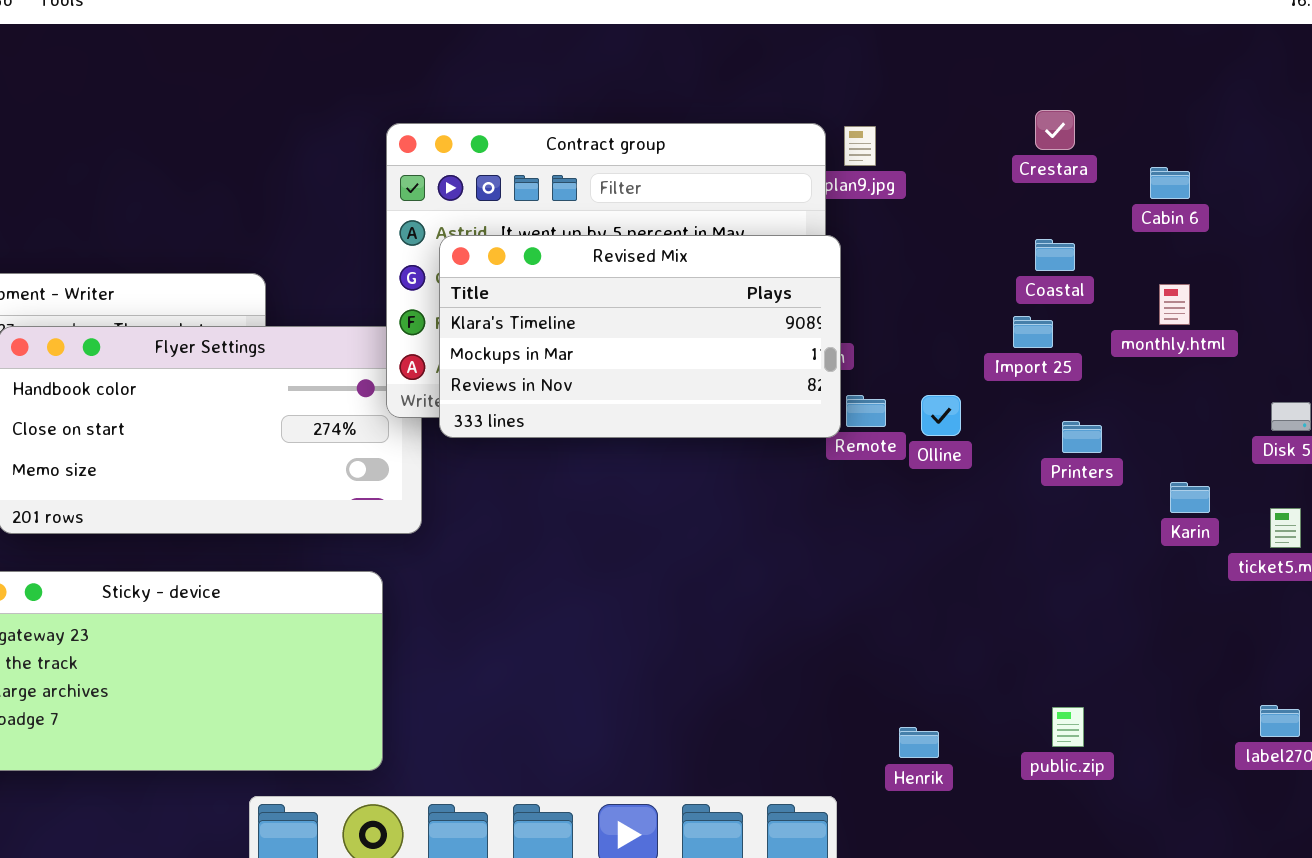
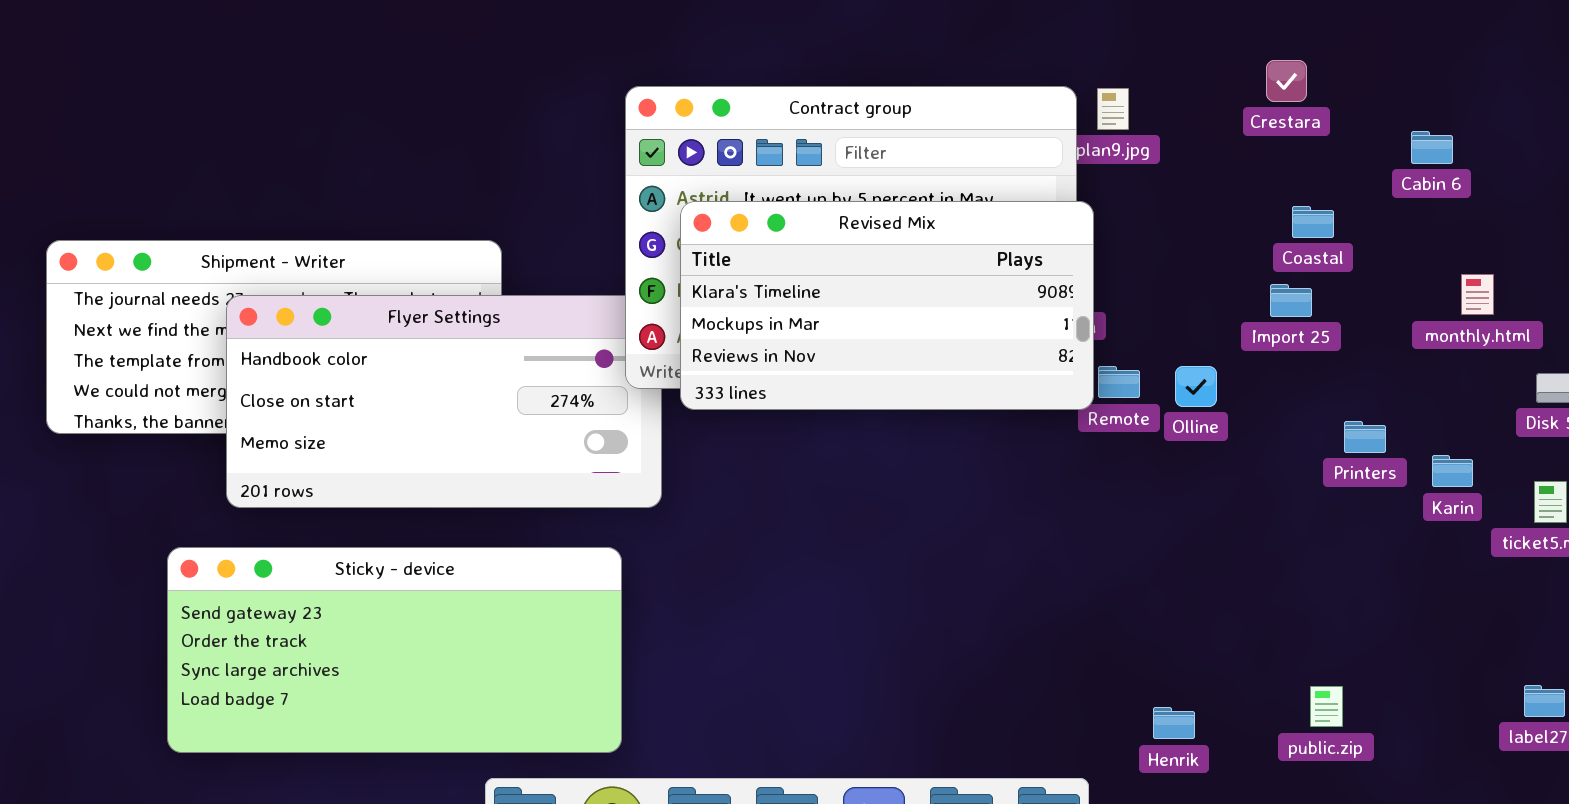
Crestara: [1035,110,1075,150] -> [1266,60,1307,102], moved
monthly.html: [1159,284,1190,325] -> [1461,274,1494,315], moved
Printers: [1062,421,1102,453] -> [1344,421,1386,453], moved

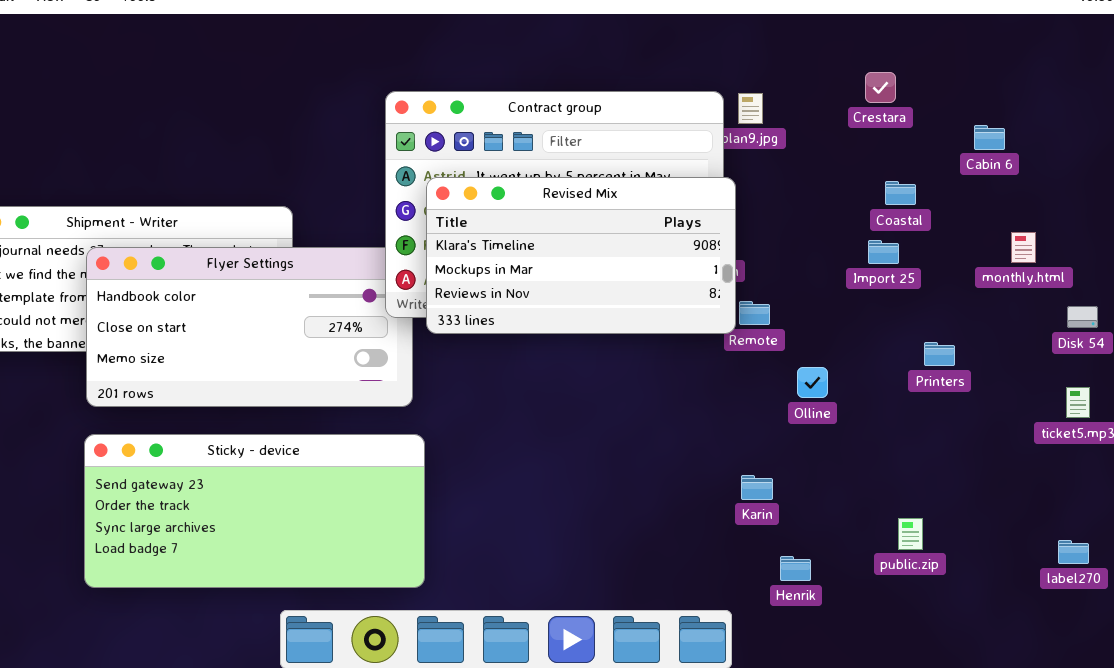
Olline: [1175,366,1217,407] -> [797,367,828,398], moved
Karin: [1432,455,1473,487] -> [741,475,773,500], moved
Sticky - device: [167,547,622,753] -> [84,434,425,588], moved
public.zip: [1310,686,1343,727] -> [898,518,923,550], moved

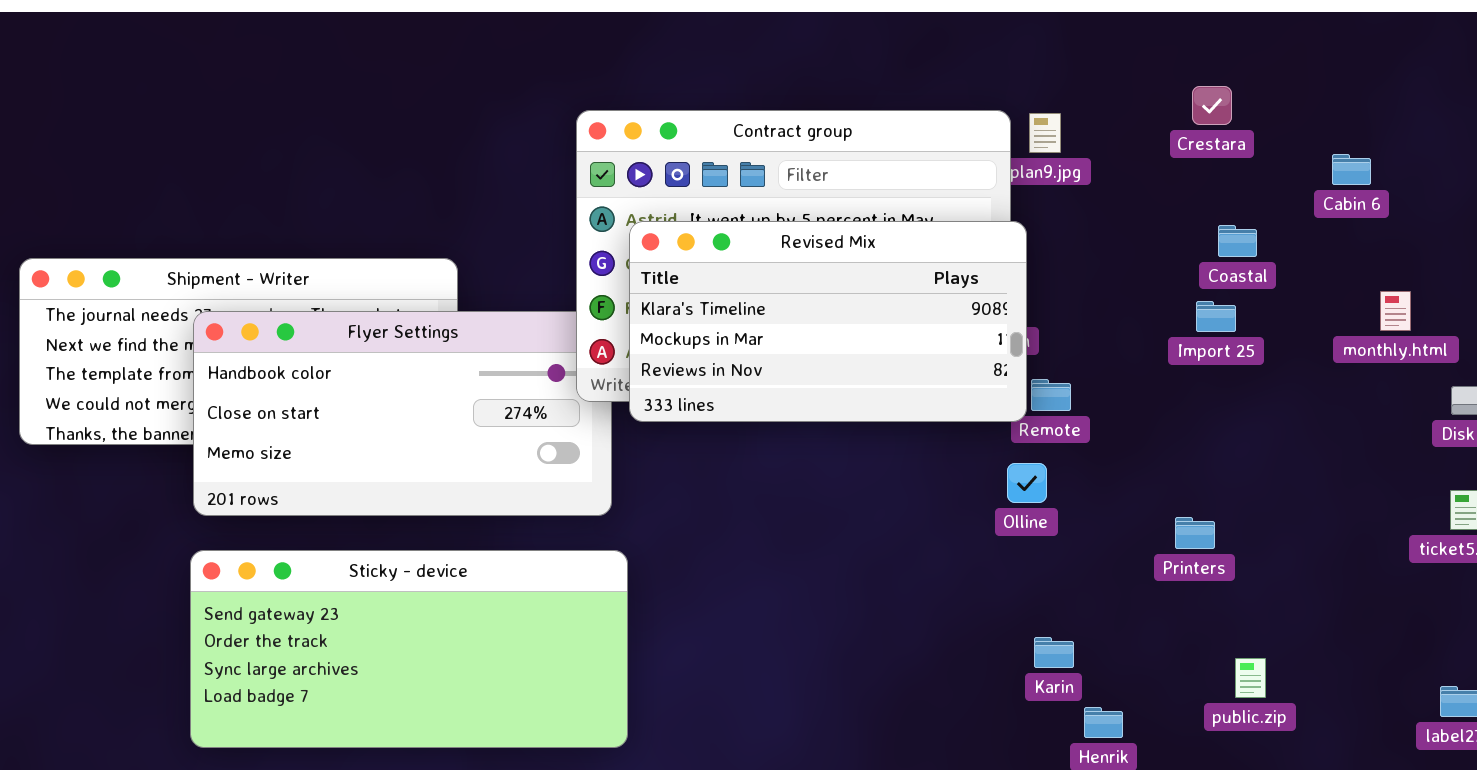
Printers: [924,342,955,366] -> [1175,517,1215,549], moved
Olline: [797,367,828,398] -> [1007,463,1047,503], moved
Karin: [741,475,773,500] -> [1034,637,1074,668], moved

